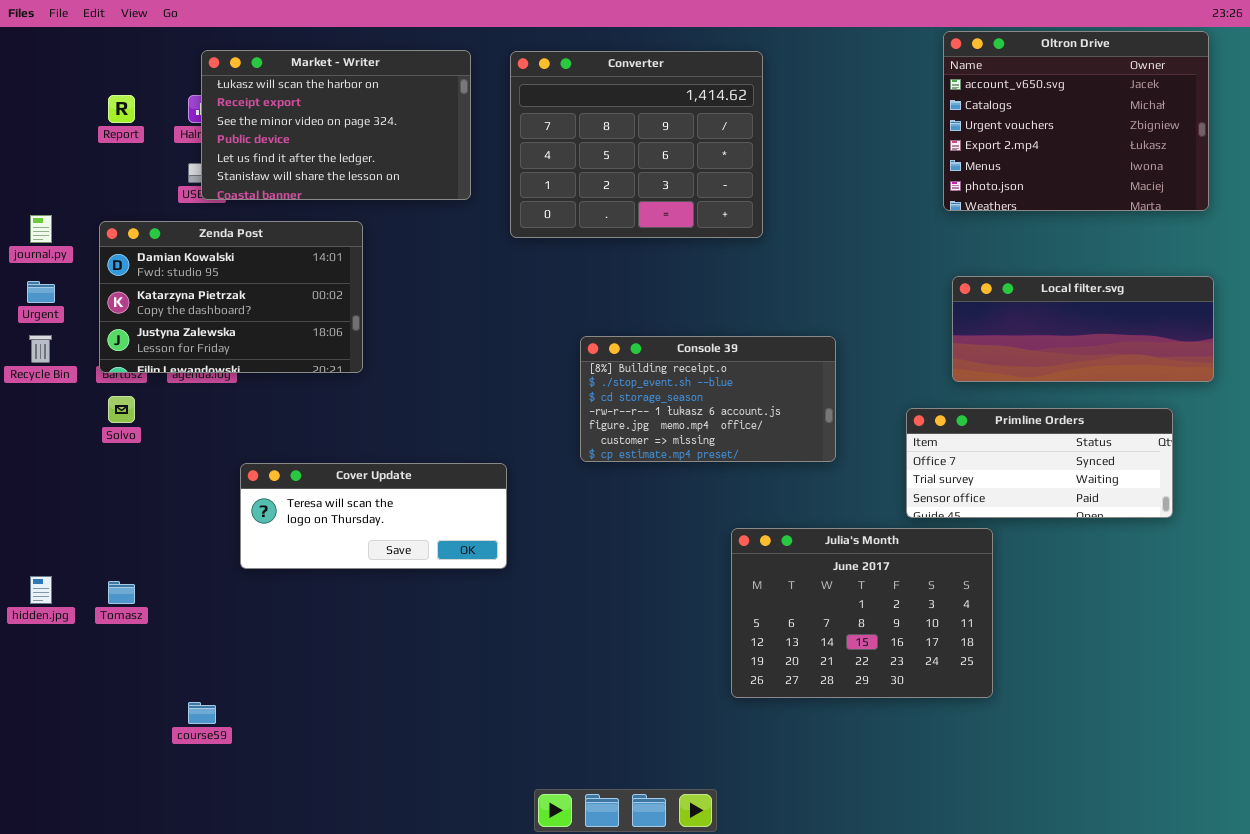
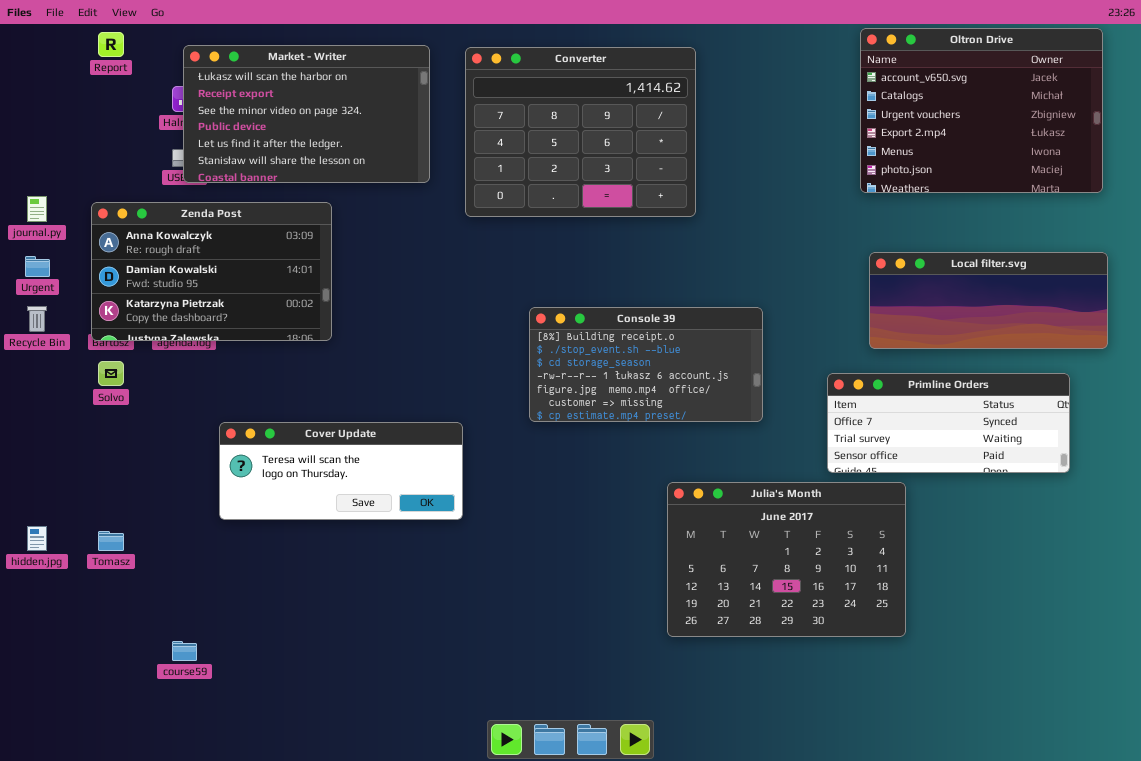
Report: [108,95,135,123] -> [98,32,124,57], moved
Zenda Post: [99,221,363,373] -> [91,202,332,341], scrolled up 1 row

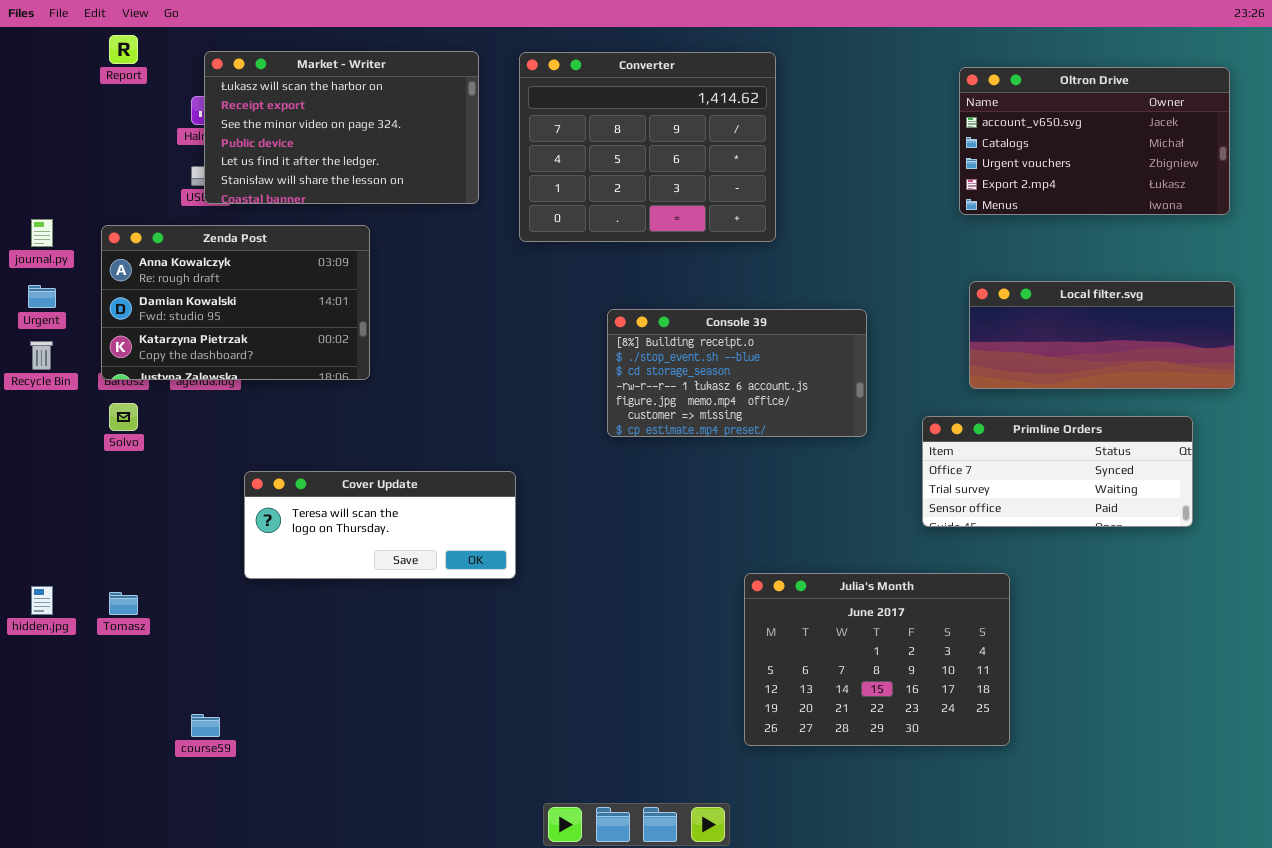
Oltron Drive: [860,28,1103,193] -> [959,67,1230,215], resized
Console 39: [529,307,763,422] -> [607,309,867,437], moved
Julia's Month: [667,482,906,637] -> [744,573,1010,746], moved

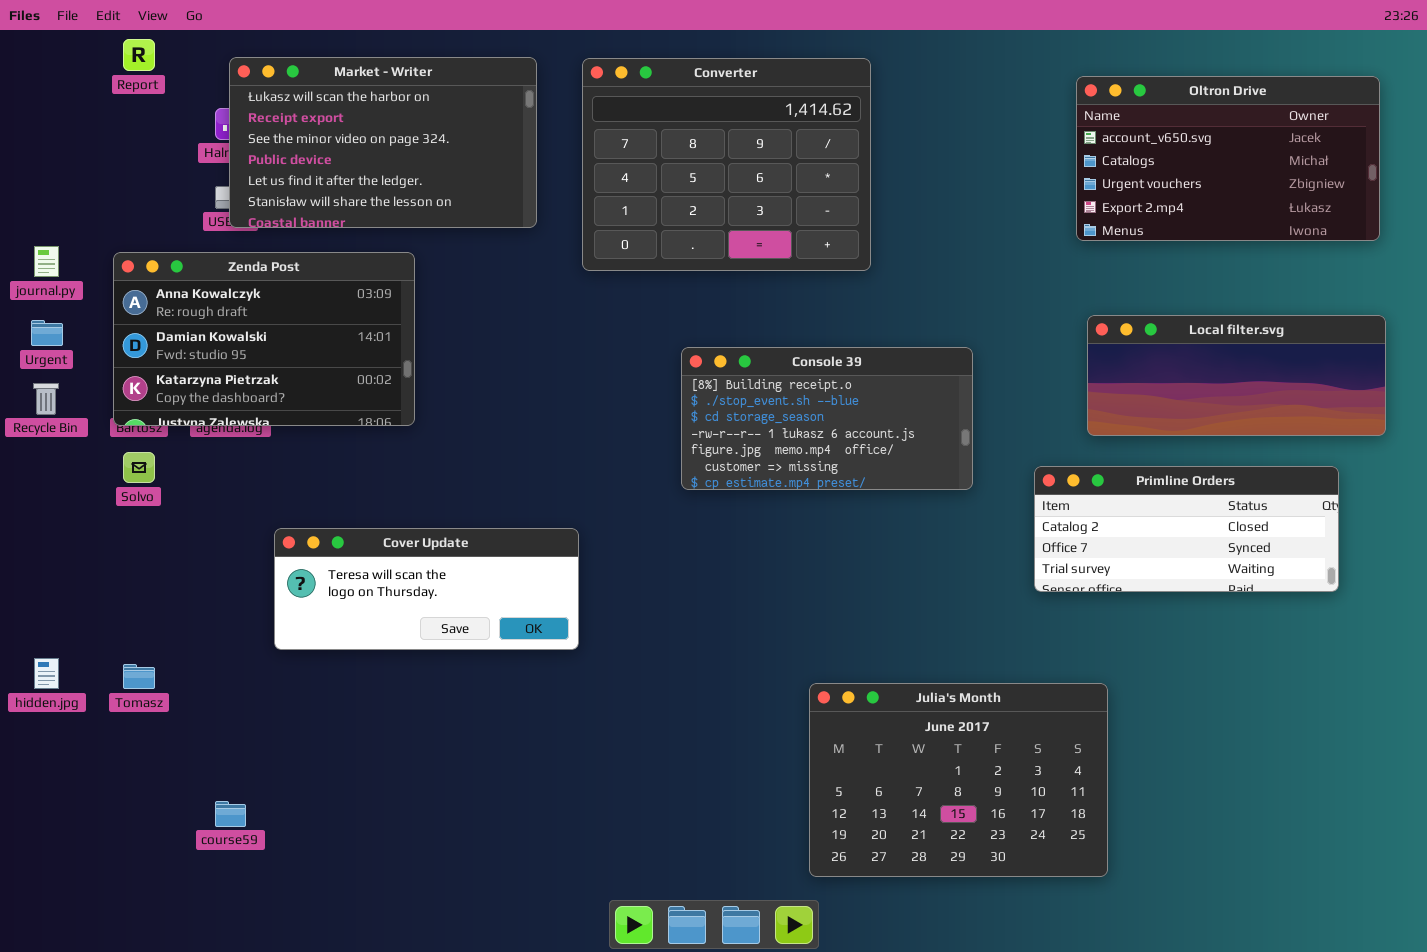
Primline Orders: [922,416,1193,527] -> [1034,466,1339,592], scrolled up 1 row
Julia's Month: [744,573,1010,746] -> [809,683,1108,877], moved

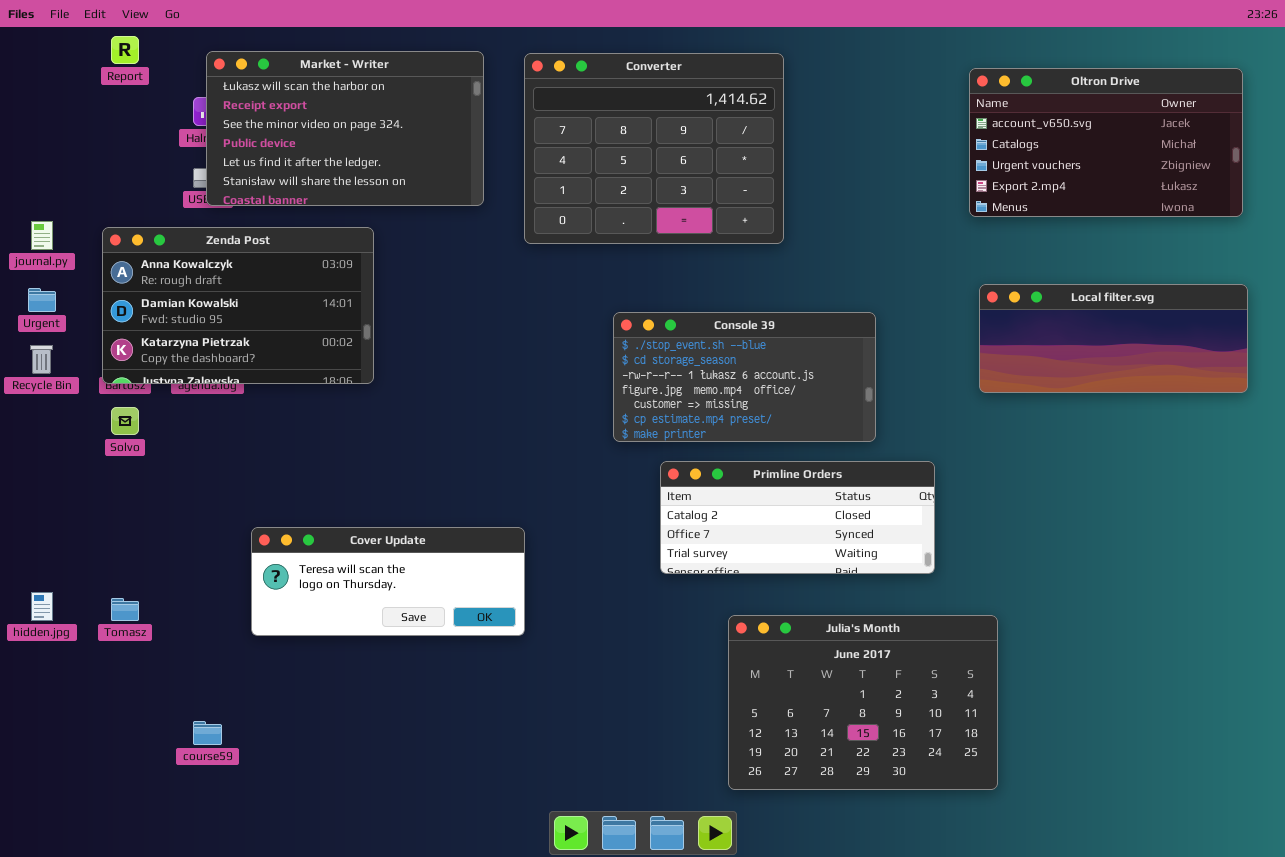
Console 39: [681,347,973,490] -> [613,312,876,442], scrolled down 1 row
Primline Orders: [1034,466,1339,592] -> [660,461,935,574], moved
Cover Update: [274,528,579,650] -> [251,527,525,636], moved

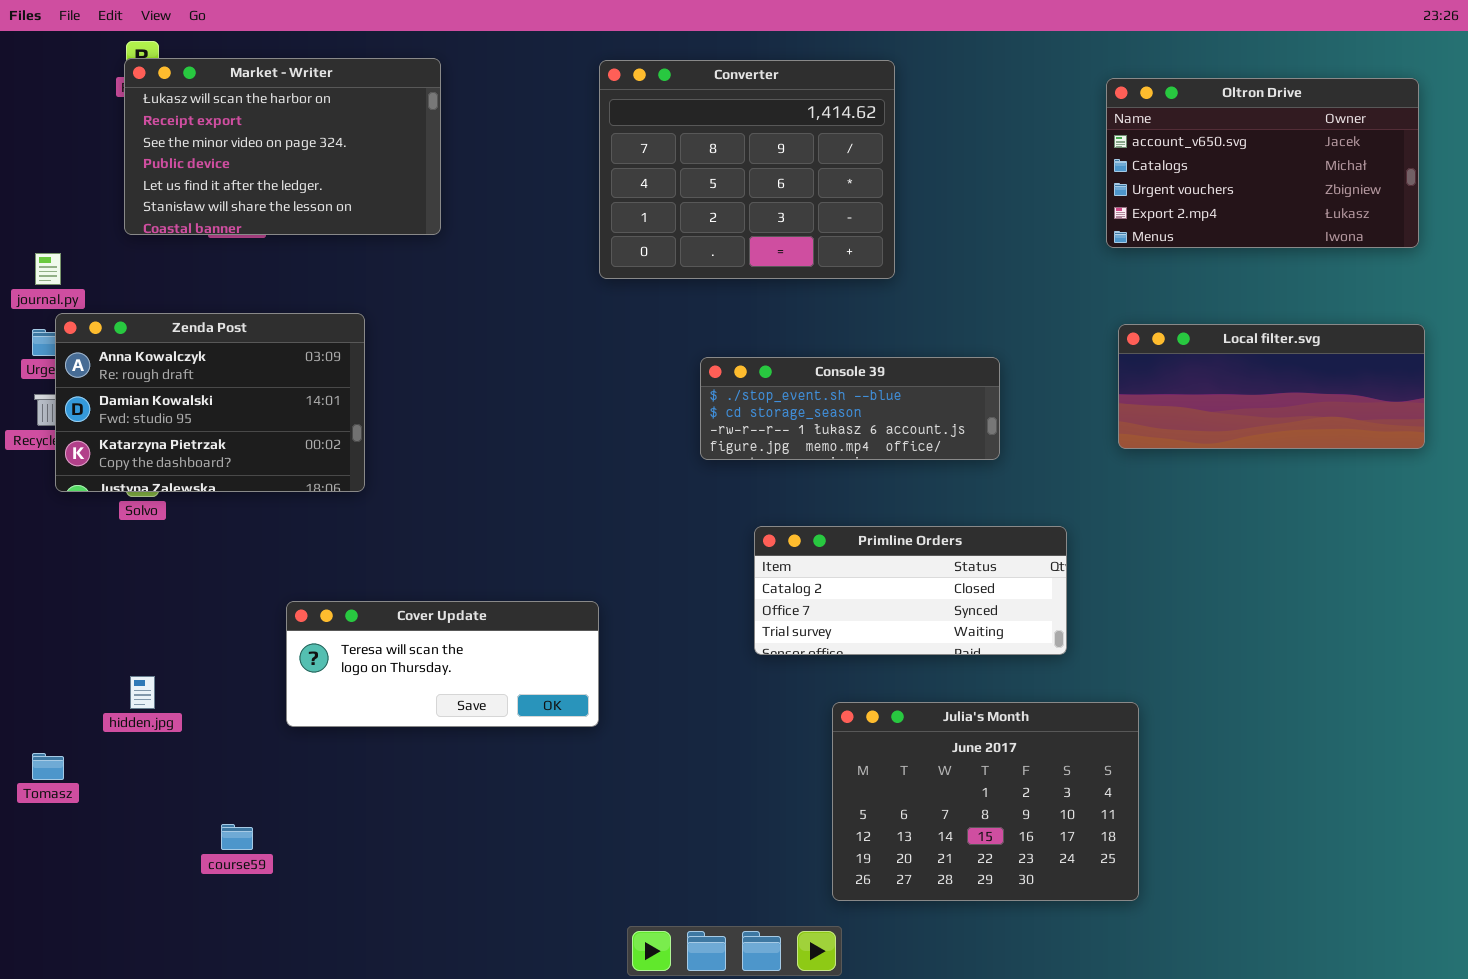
Market - Writer: [206,51,484,206] -> [124,58,441,235], moved
Zenda Post: [102,227,374,384] -> [55,313,365,492], moved
Console 39: [613,312,876,442] -> [700,357,1000,460], resized
hidden.jpg: [31,592,53,621] -> [130,676,155,709], moved
Tomasz: [111,598,139,621] -> [32,753,64,780], moved

